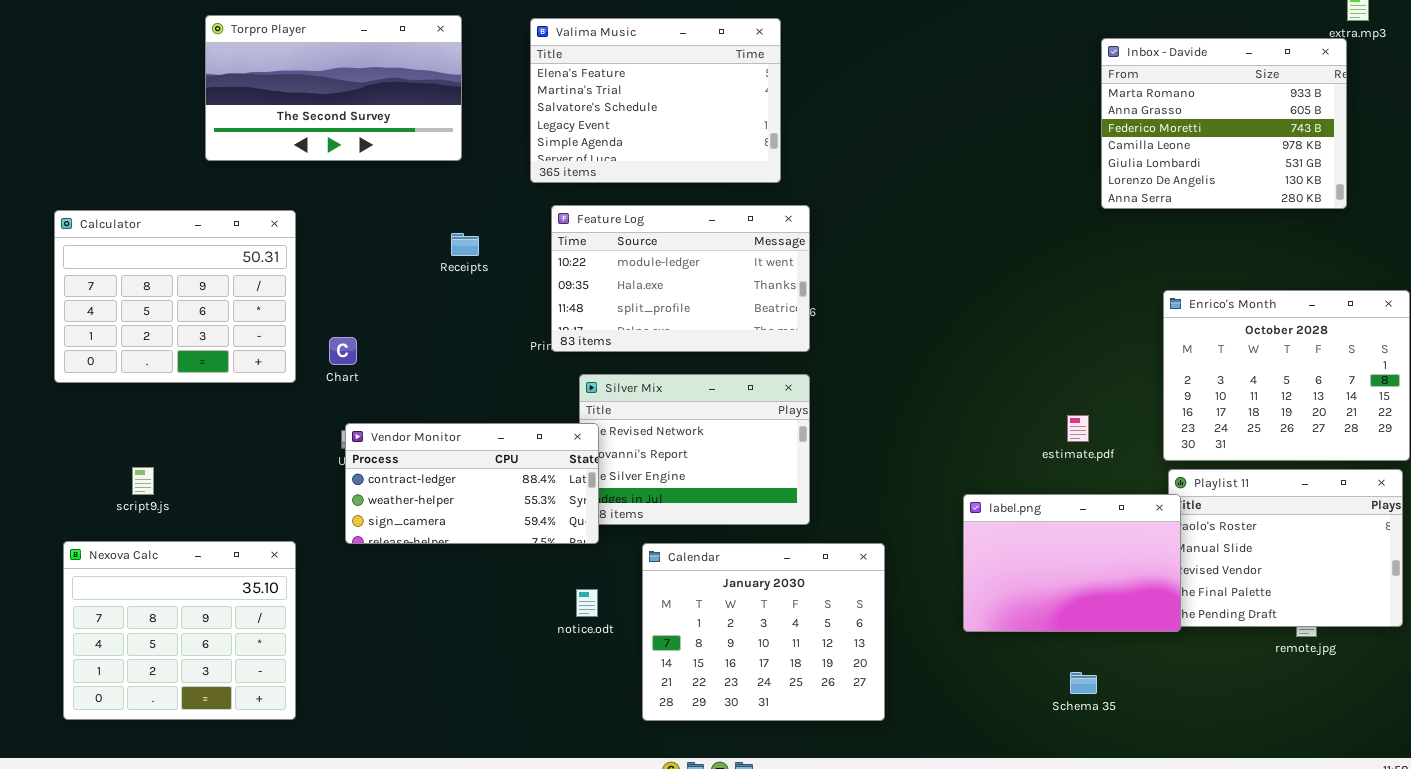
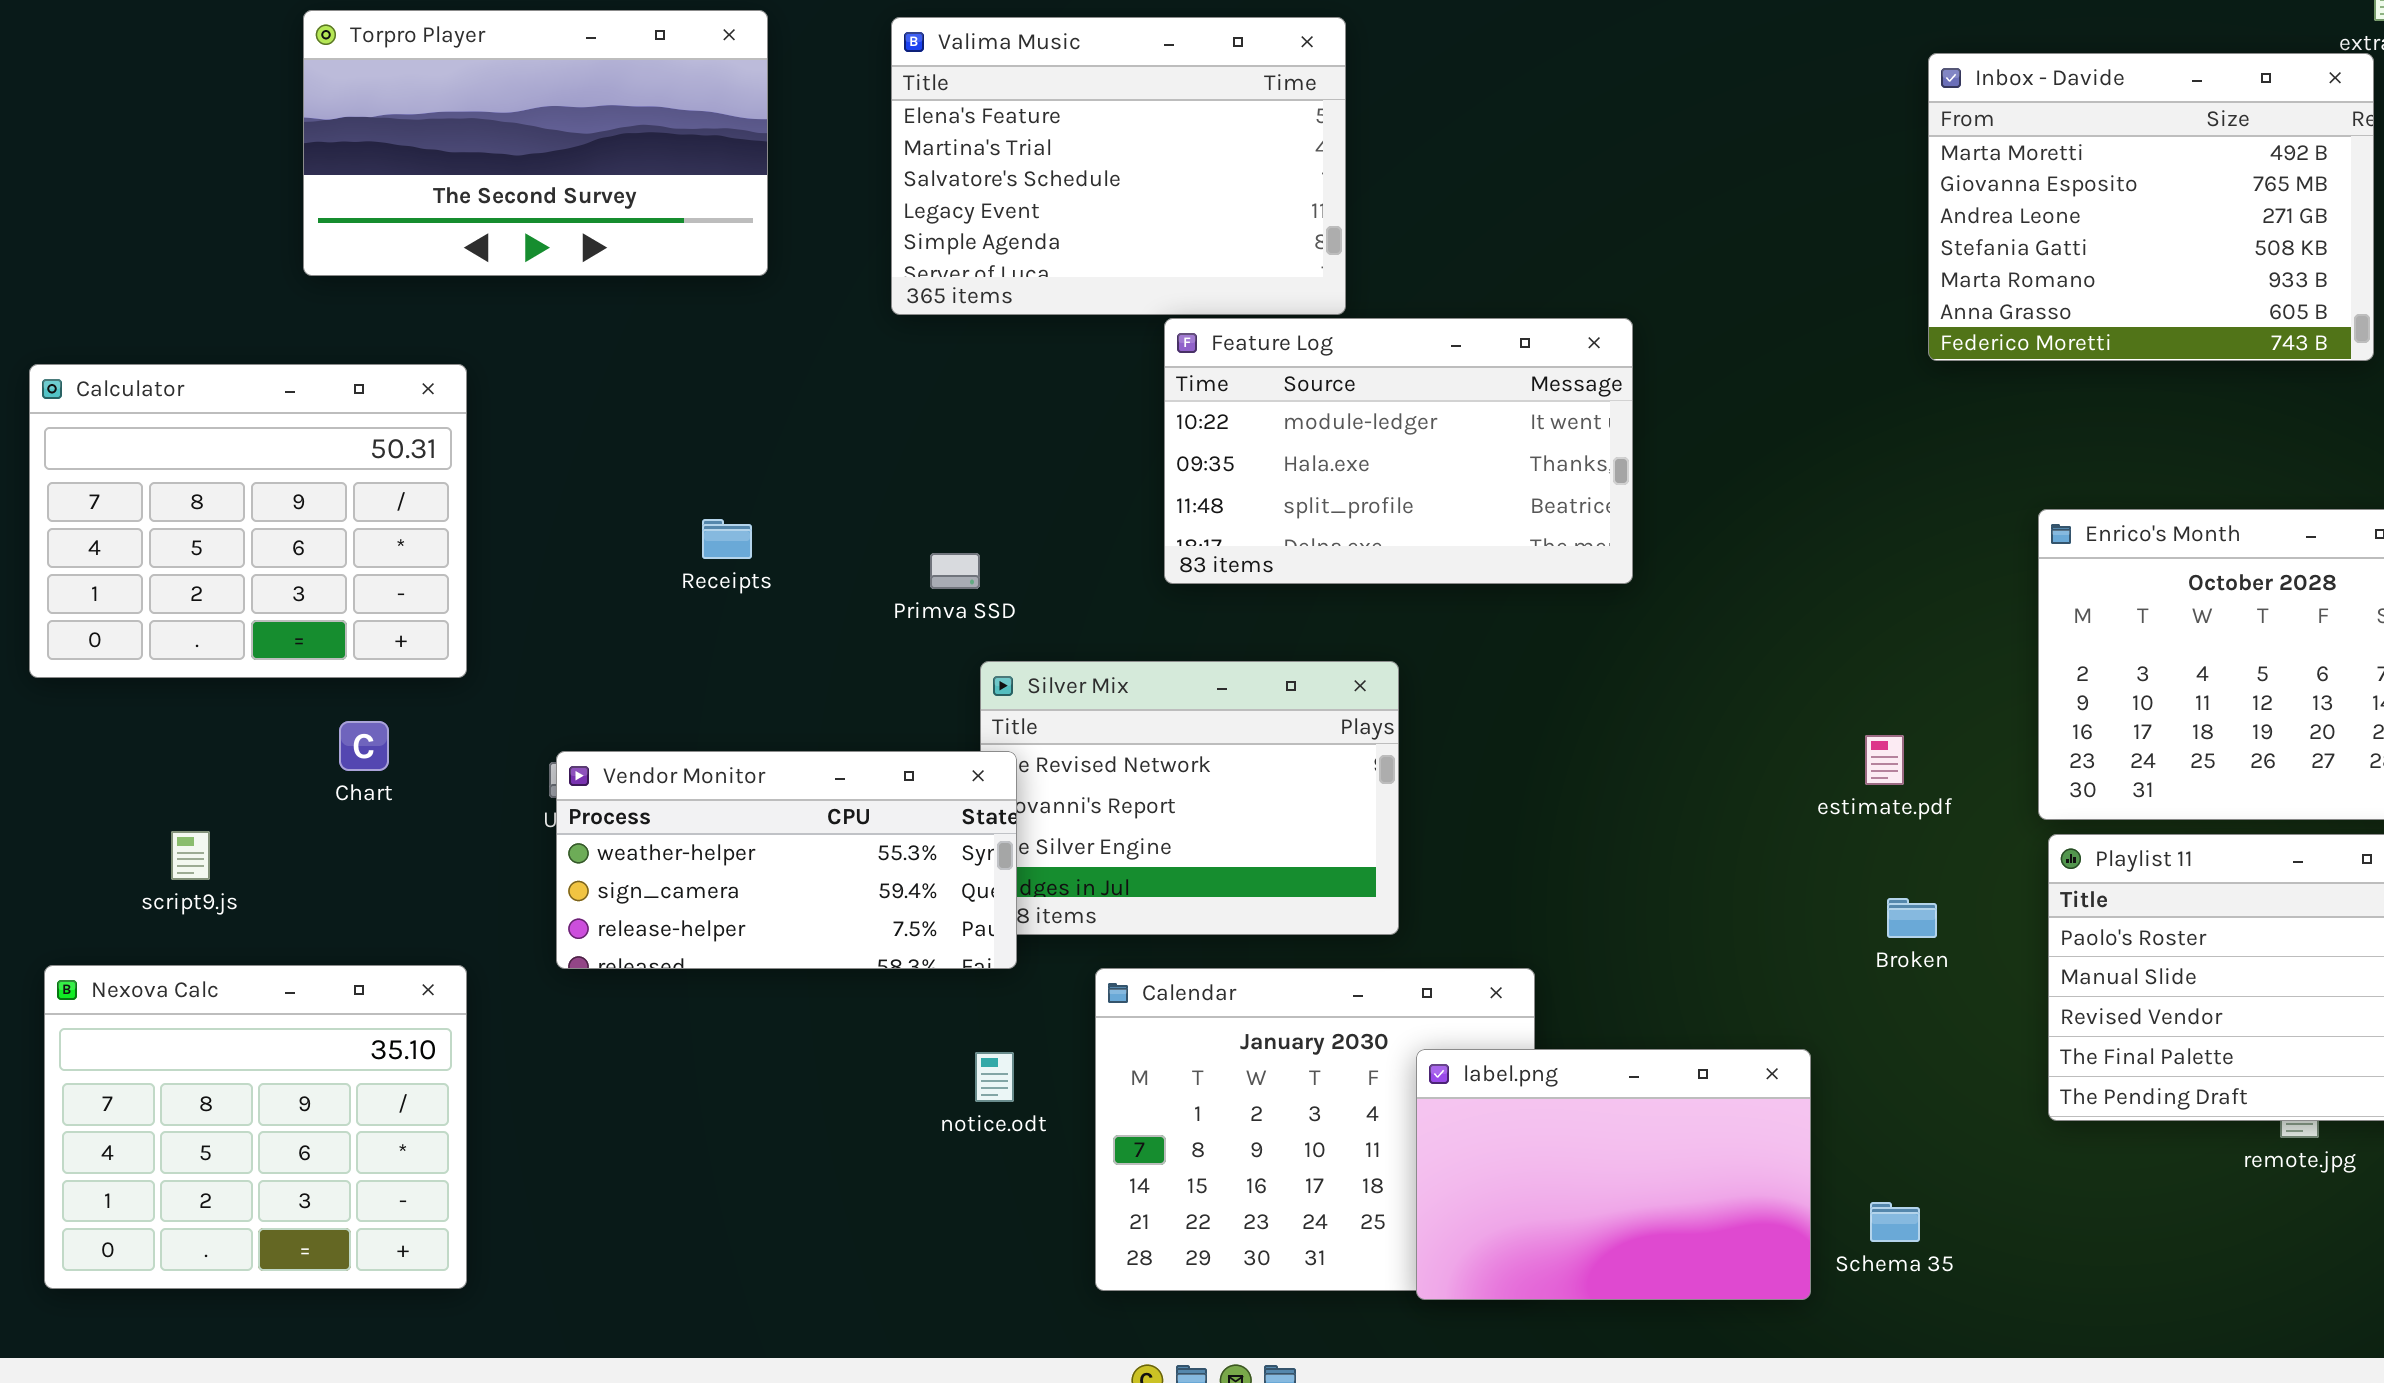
Inbox - Davide: [1101,38,1347,209] -> [1928,53,2374,361], scrolled up 4 rows
Feature Log: [551,205,810,352] -> [1164,318,1633,584], moved
Receipts: [451,233,479,256] -> [702,519,752,559], moved
Chart: [329,337,357,365] -> [339,721,389,771], moved
Vendor Monitor: [345,423,599,544] -> [556,751,1017,969], scrolled down 1 row
label.png: [963,494,1181,632] -> [1416,1049,1811,1300], moved

